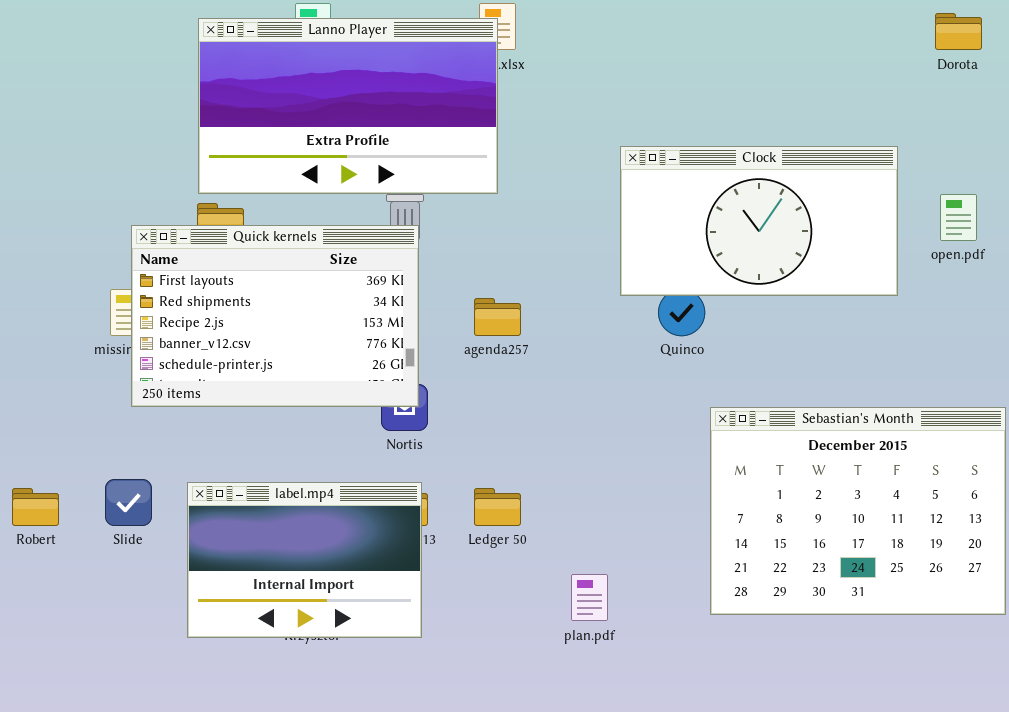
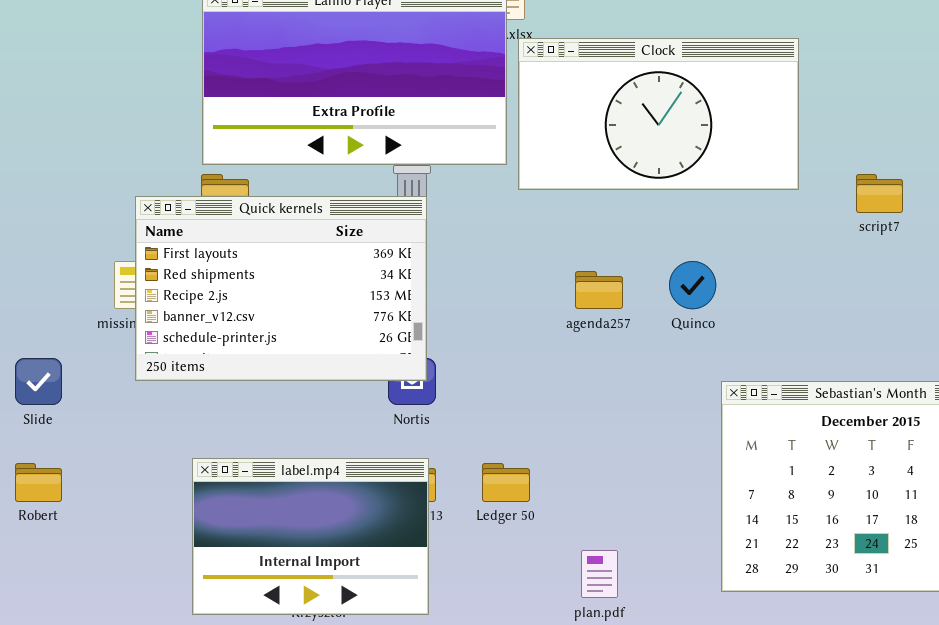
Clock: [620,146,898,296] -> [518,38,799,190], moved
agenda257: [474,298,521,336] -> [575,271,623,309], moved
Slide: [105,479,152,526] -> [15,358,62,405], moved

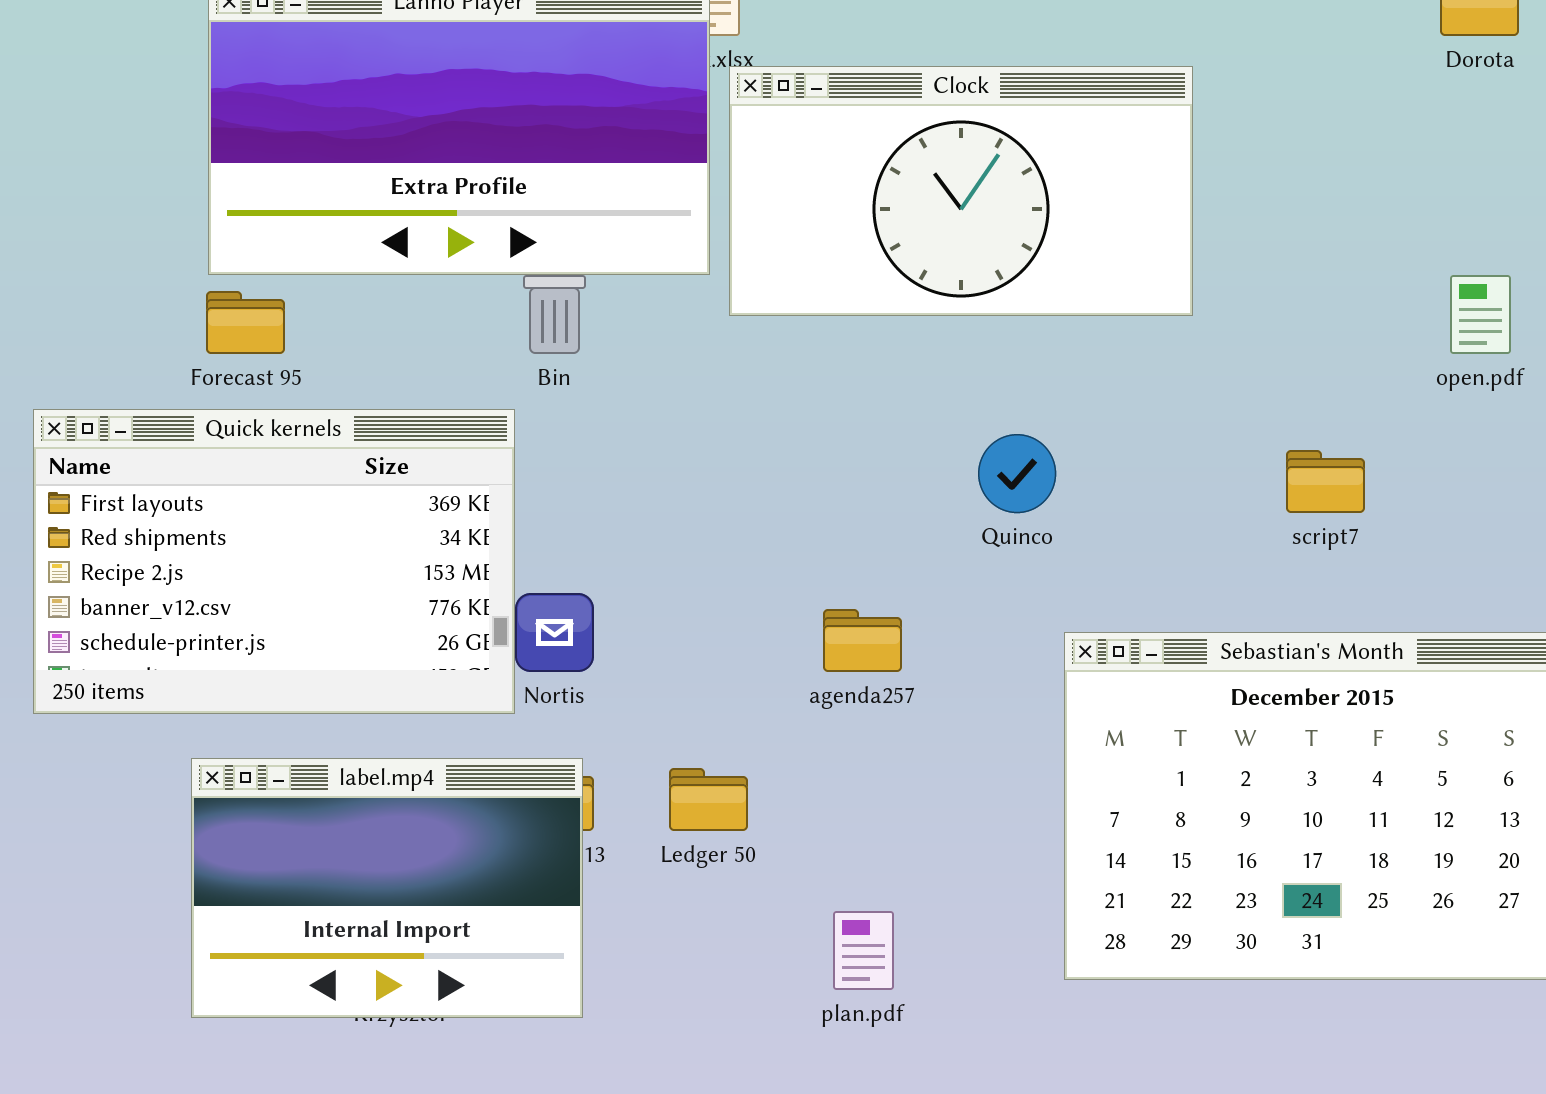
script7: [856,174,903,213] -> [1286,450,1365,513], moved
Quick kernels: [135,196,427,381] -> [33,409,515,714], moved
agenda257: [575,271,623,309] -> [823,609,902,672], moved

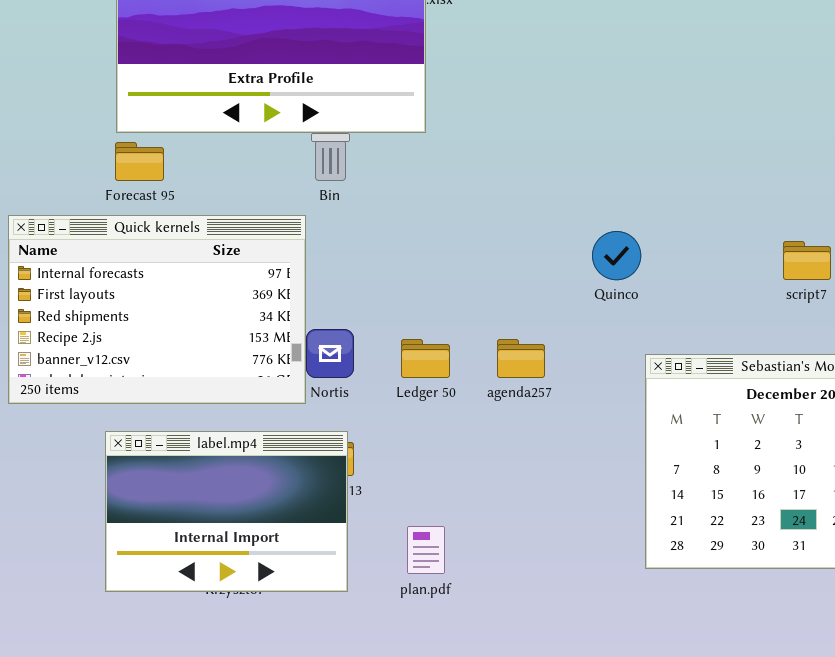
Clock: [729,66,1193,316] -> none, closed
Quick kernels: [33,409,515,714] -> [8,215,306,404], scrolled up 1 row
Ledger 50: [669,768,748,831] -> [401,339,450,378], moved
plan.pdf: [833,911,894,990] -> [407,526,445,574], moved

